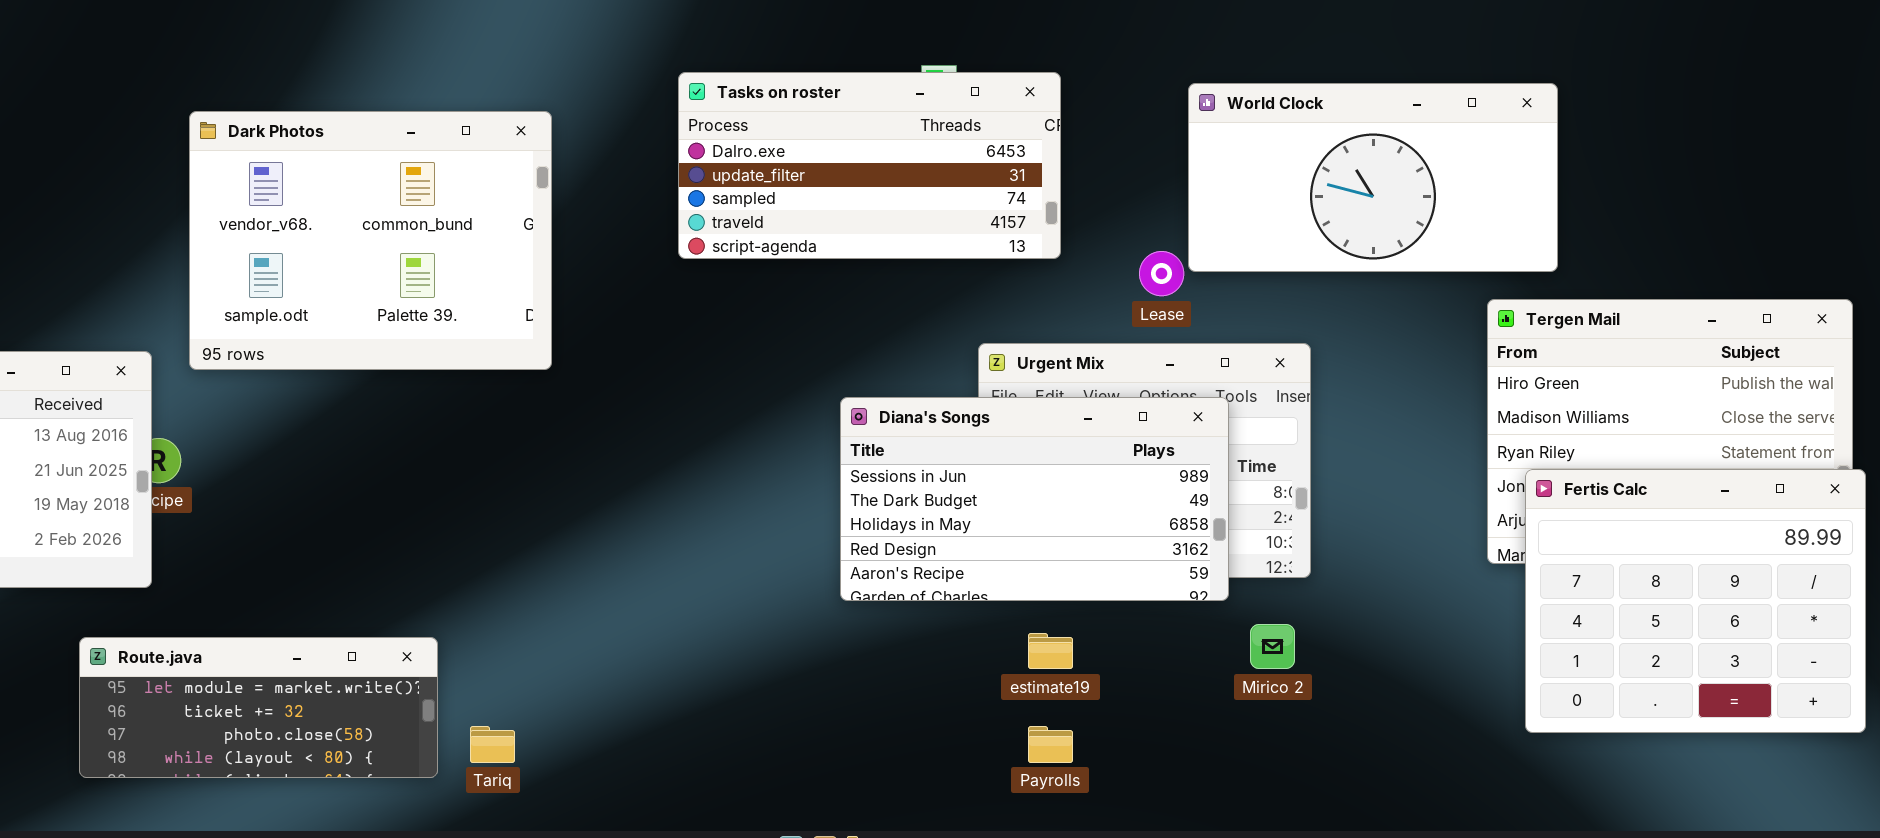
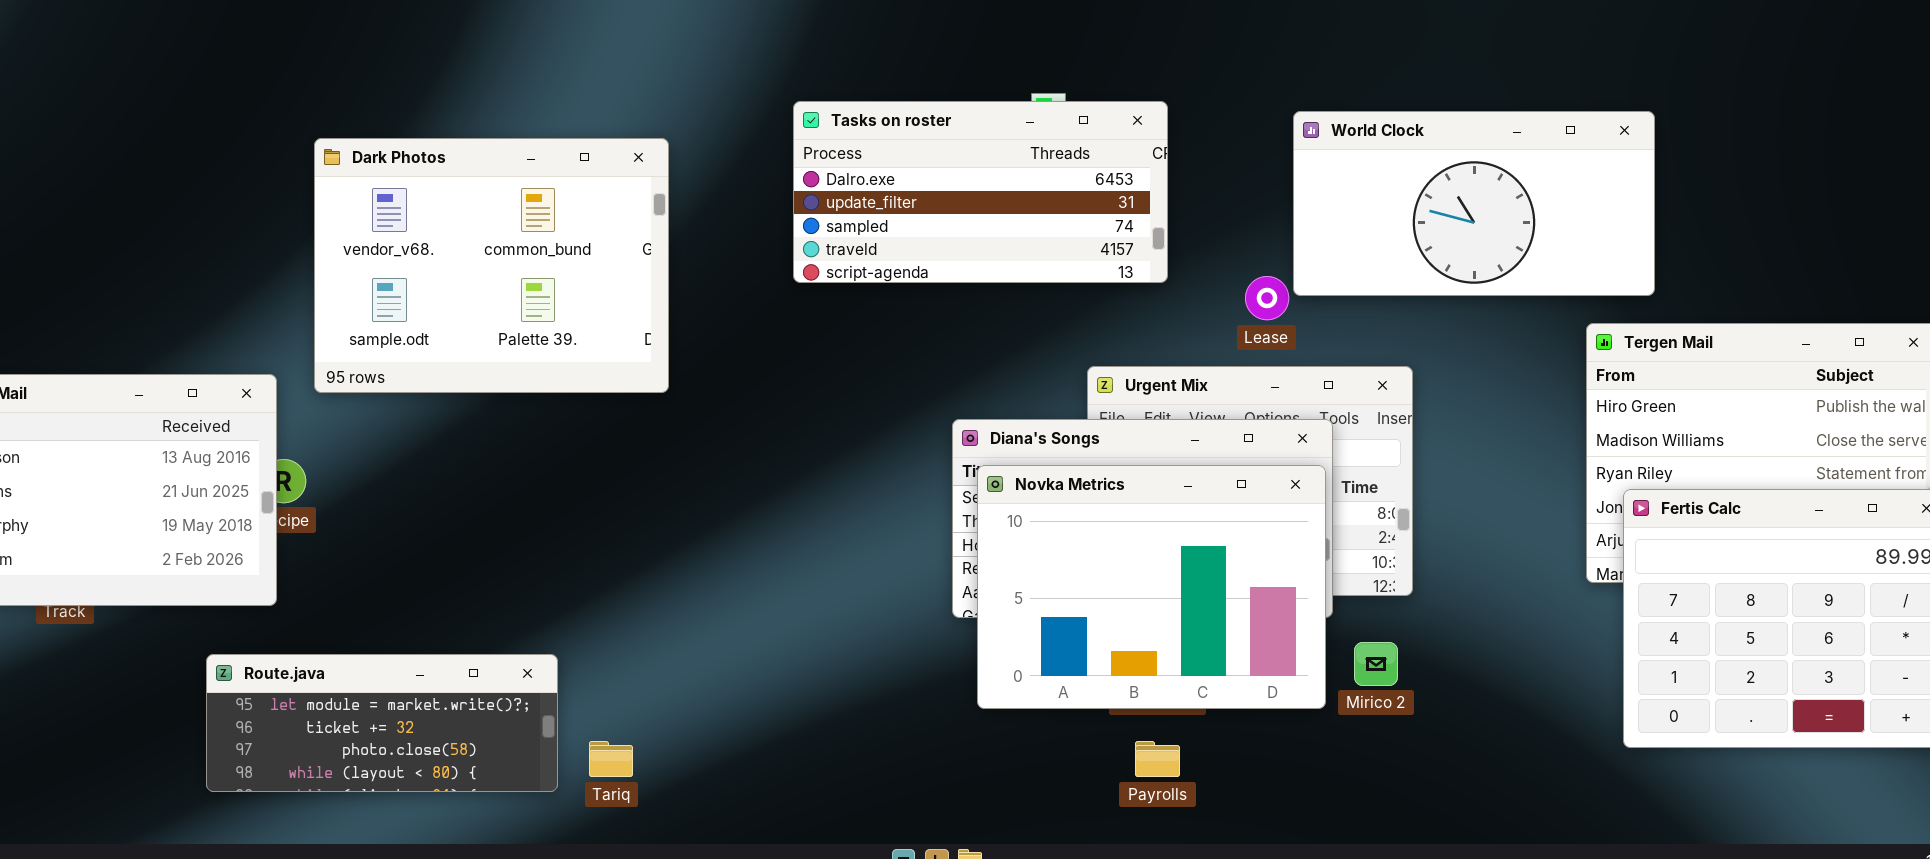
Novka Metrics: none -> [977,465,1326,709], opened

